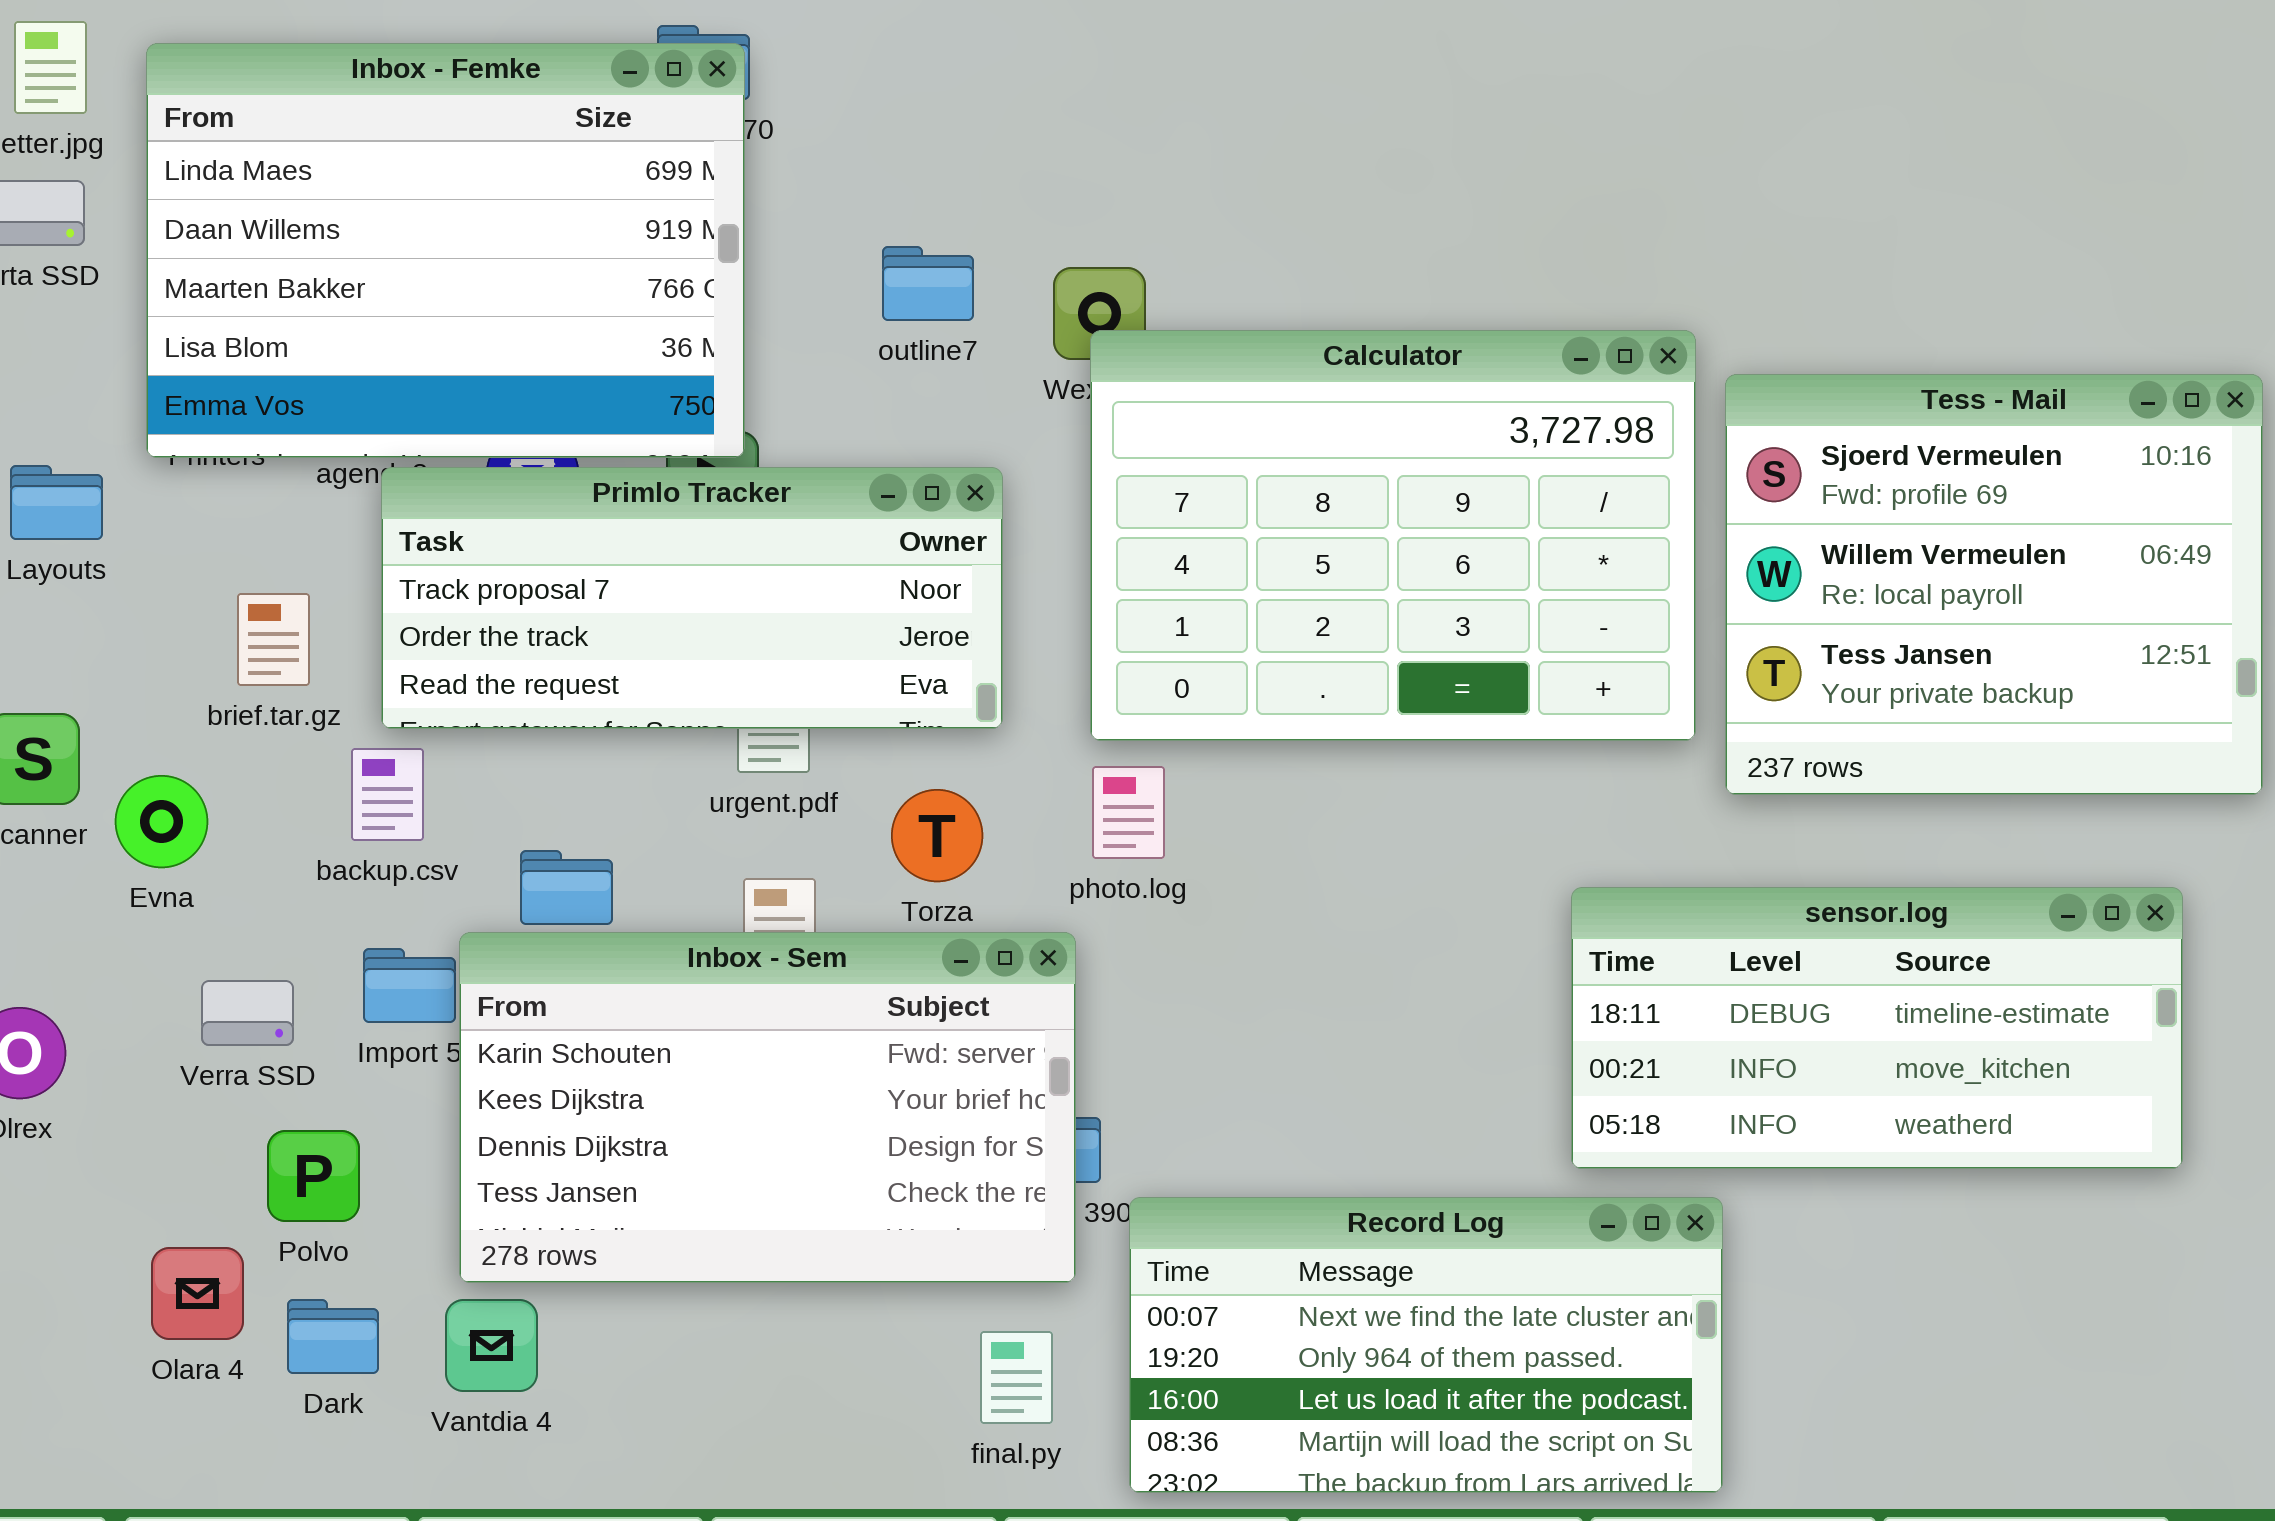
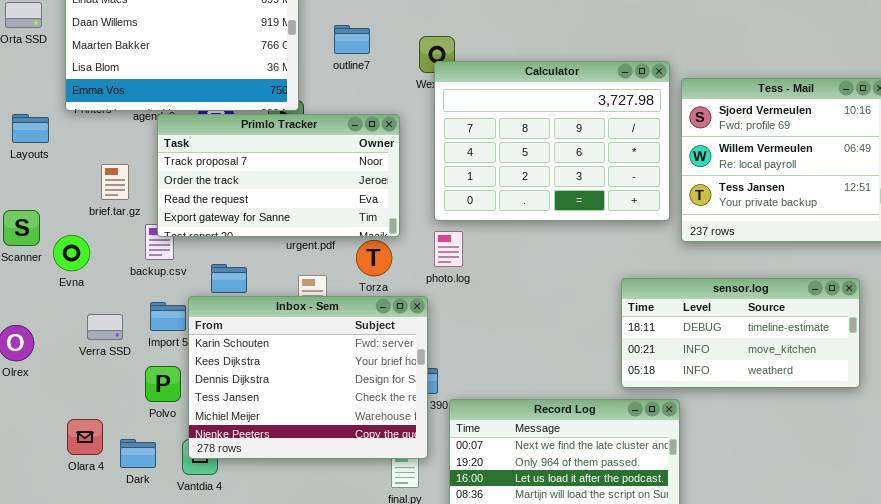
outline7: [882,246,974,321] -> [334,25,370,54], moved
Primlo Tracker: [381,467,1003,729] -> [157,114,400,237], resized
Inbox - Sem: [459,932,1076,1283] -> [188,296,428,459], resized
Polvo: [267,1130,360,1222] -> [145,366,181,402], moved

